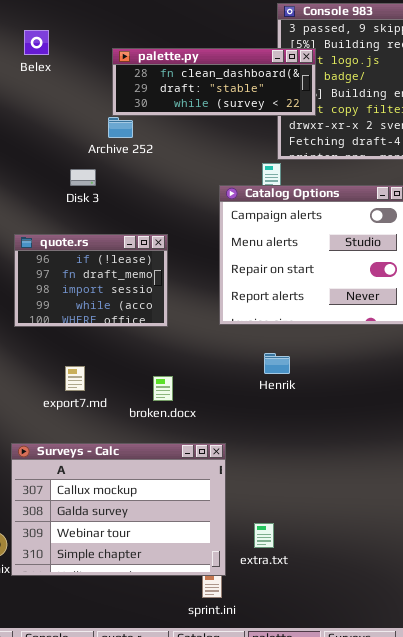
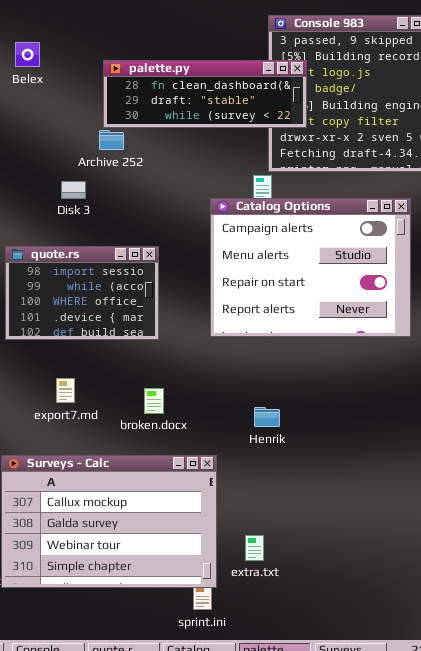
quote.rs: [14,234,168,327] -> [5,246,159,340], scrolled down 2 rows
Henrik: [264,353,290,374] -> [254,407,280,427], moved

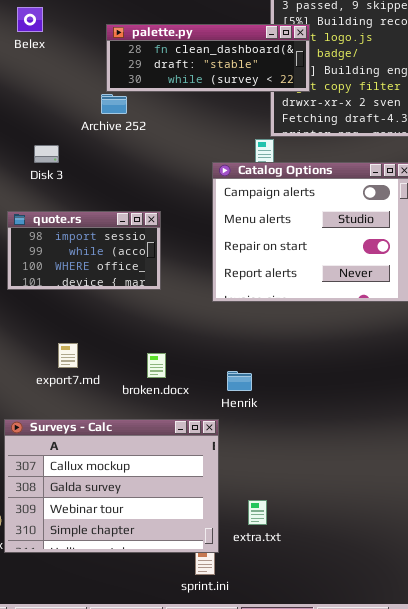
Disk 3: [61,181,86,199] -> [34,145,59,163], moved
quote.rs: [5,246,159,340] -> [7,211,161,290], resized
Henrik: [254,407,280,427] -> [227,371,252,391], moved

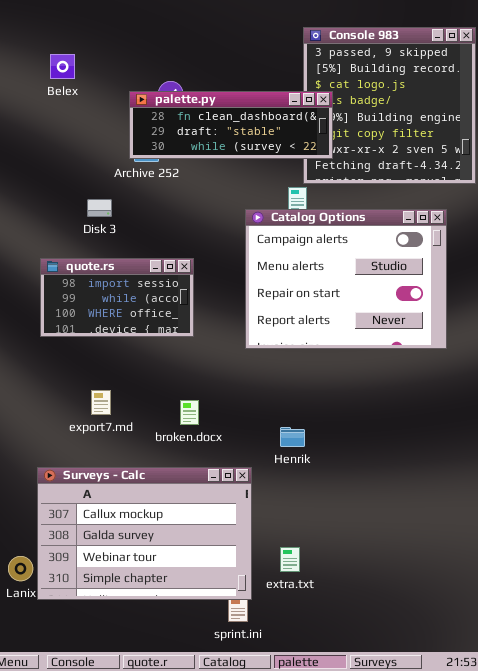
palette.py: [106,24,310,92] -> [129,91,333,159], moved
Disk 3: [34,145,59,163] -> [87,199,112,217], moved
Henrik: [227,371,252,391] -> [280,427,305,447], moved

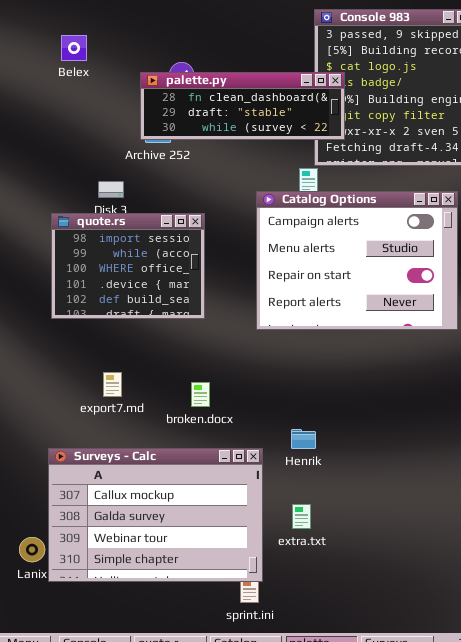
quote.rs: [40,258,194,337] -> [51,213,205,319], resized
Henrik: [280,427,305,447] -> [291,429,316,449], moved
extra.txt: [280,547,300,572] -> [292,504,311,529], moved

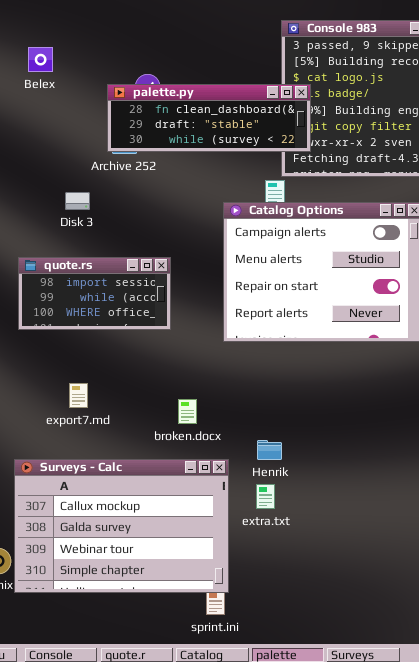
quote.rs: [51,213,205,319] -> [18,257,171,330], resized
broken.docx: [191,382,210,407] -> [178,399,197,424], moved
extra.txt: [292,504,311,529] -> [256,484,275,509], moved

